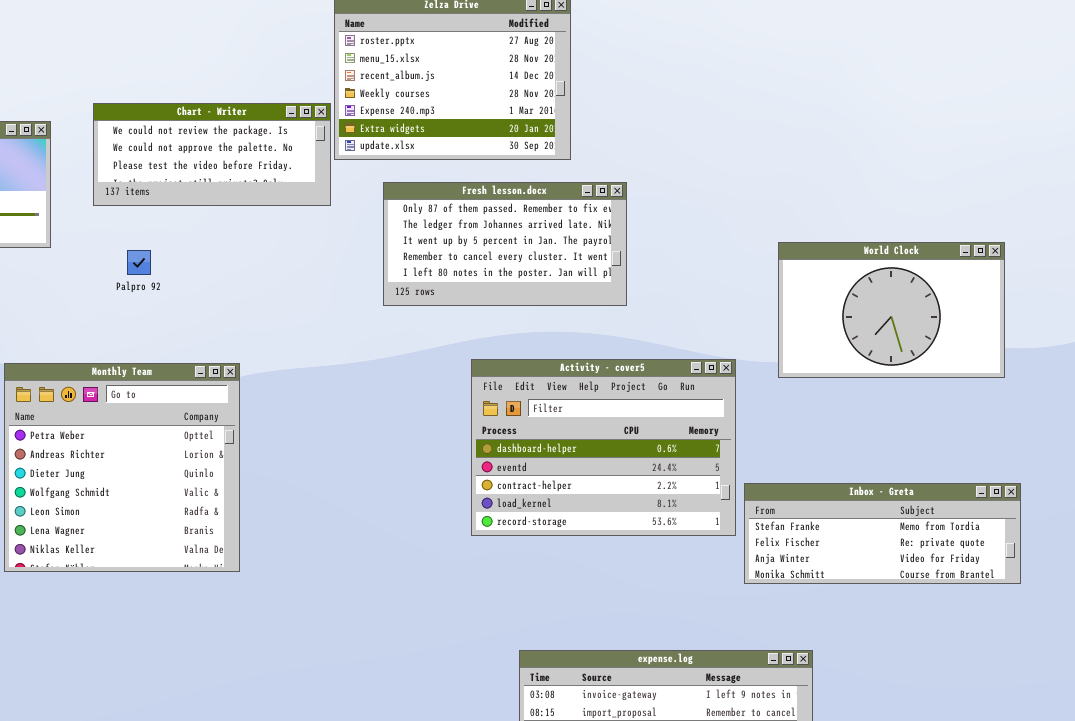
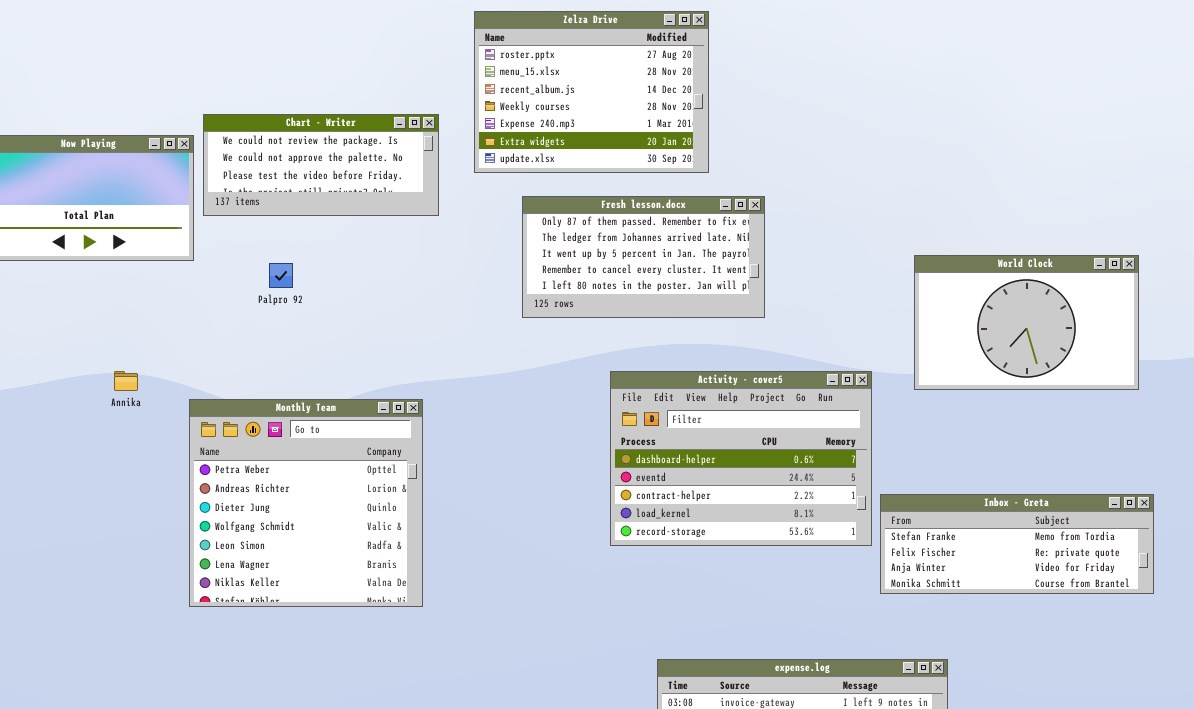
Chart - Writer: [93,103,331,206] -> [203,114,439,216], moved
Monthly Team: [4,363,240,572] -> [189,399,423,607], moved

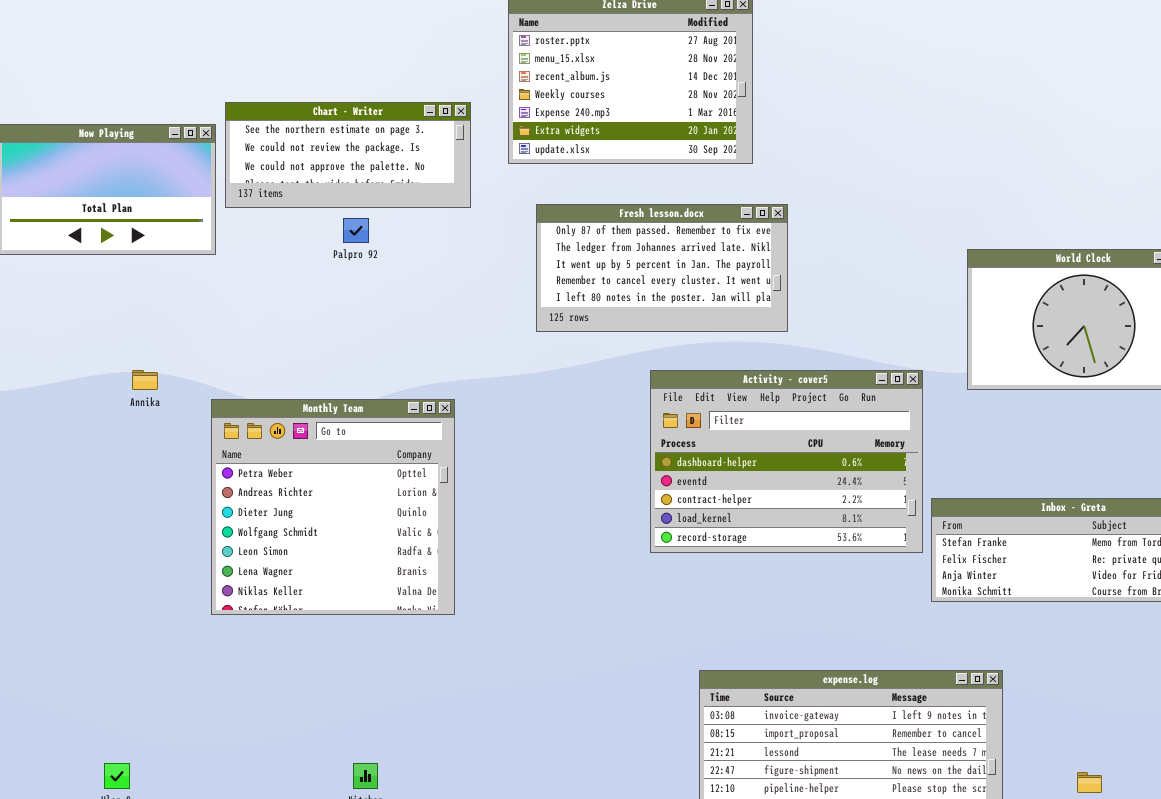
Chart - Writer: [203,114,439,216] -> [225,102,471,208], scrolled up 1 row
Fresh lesson.docx: [522,196,765,318] -> [536,204,788,332], moved
Palpro 92: [269,263,293,288] -> [343,218,369,243], moved

